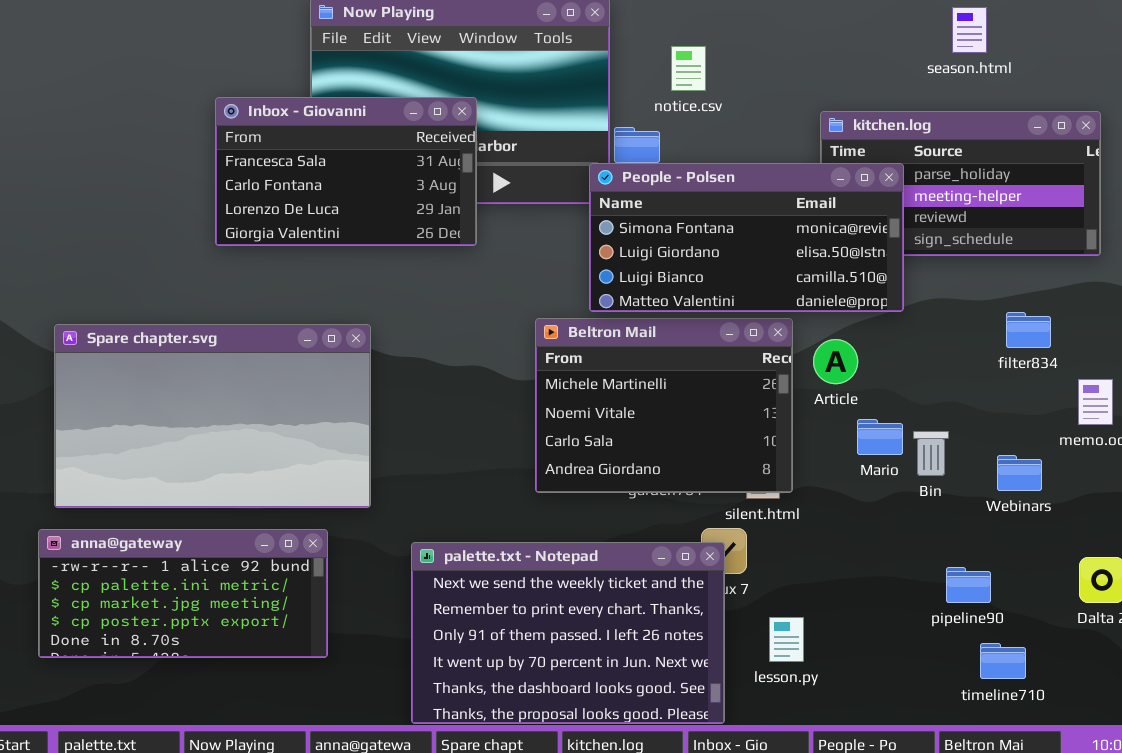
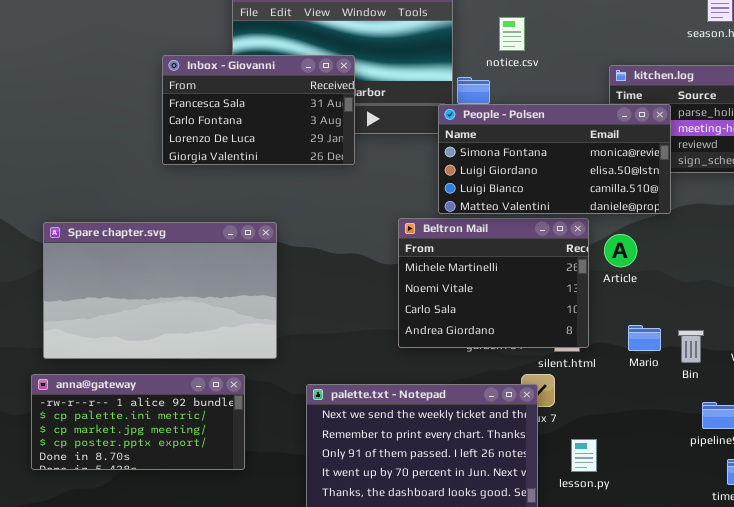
Mario: [857,419,903,455] -> [628,325,661,351], moved
Bin: [913,431,949,476] -> [678,330,704,363], moved

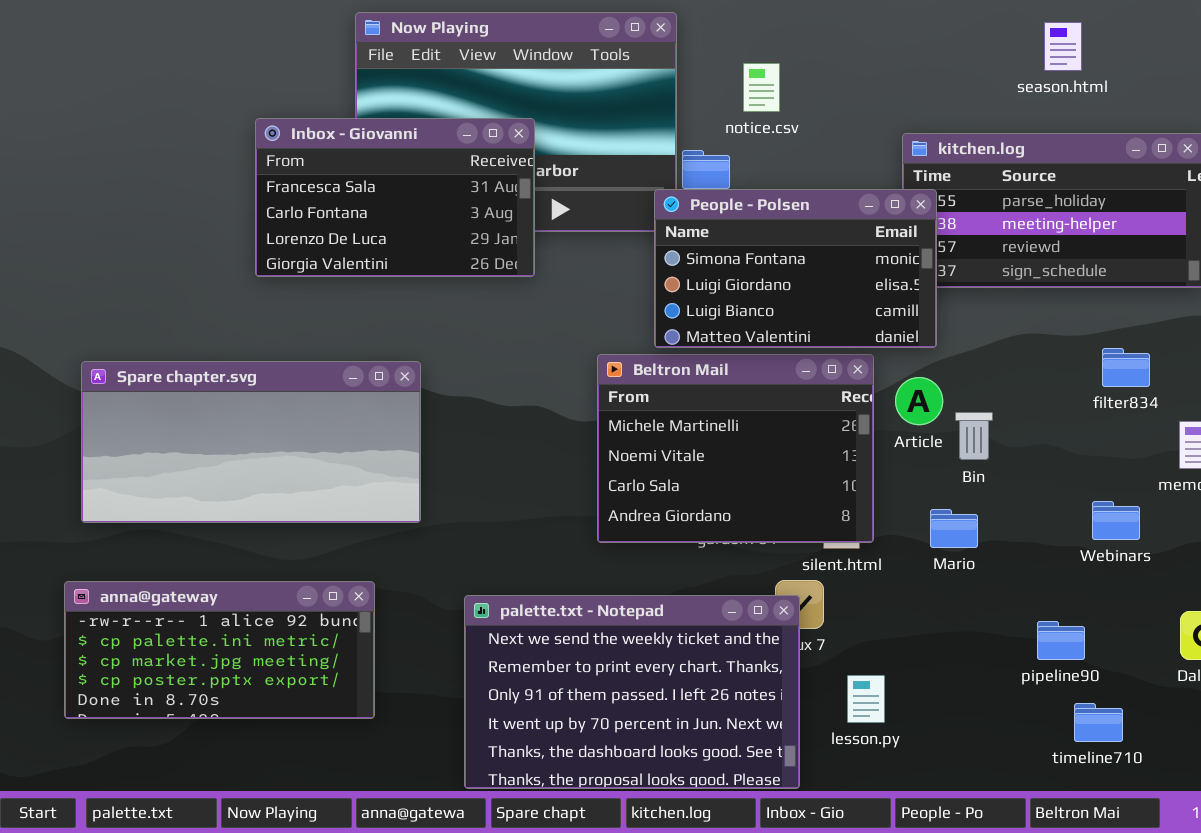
People - Polsen: [438,104,671,214] -> [654,189,937,348], resized
Spare chapter.svg: [43,222,277,359] -> [81,361,421,523], resized
Bin: [678,330,704,363] -> [955,412,993,460], moved

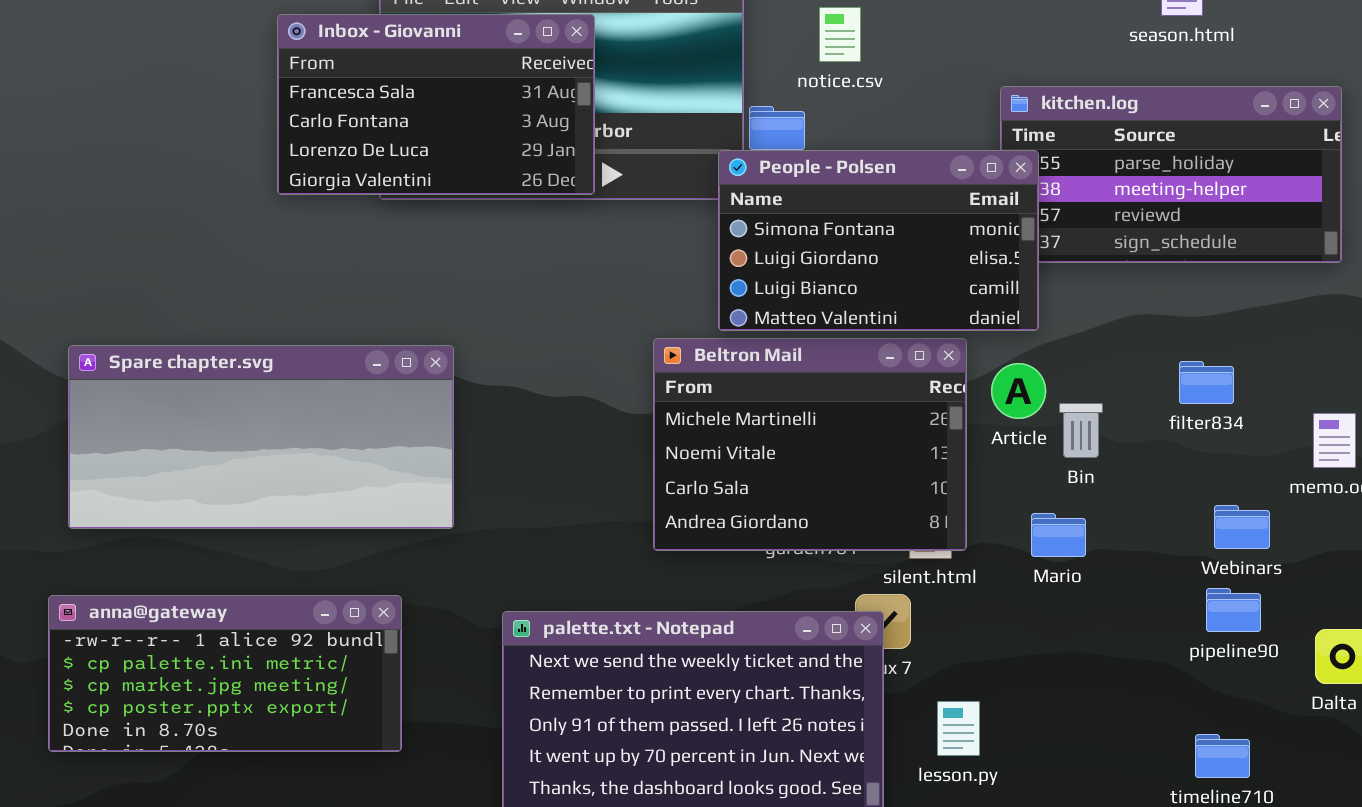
Inbox - Giovanni: [255,118,535,277] -> [277,14,595,195], moved
filter834: [1102,348,1150,387] -> [1179,361,1234,404], moved
pipeline90: [1037,621,1085,660] -> [1206,588,1261,632], moved

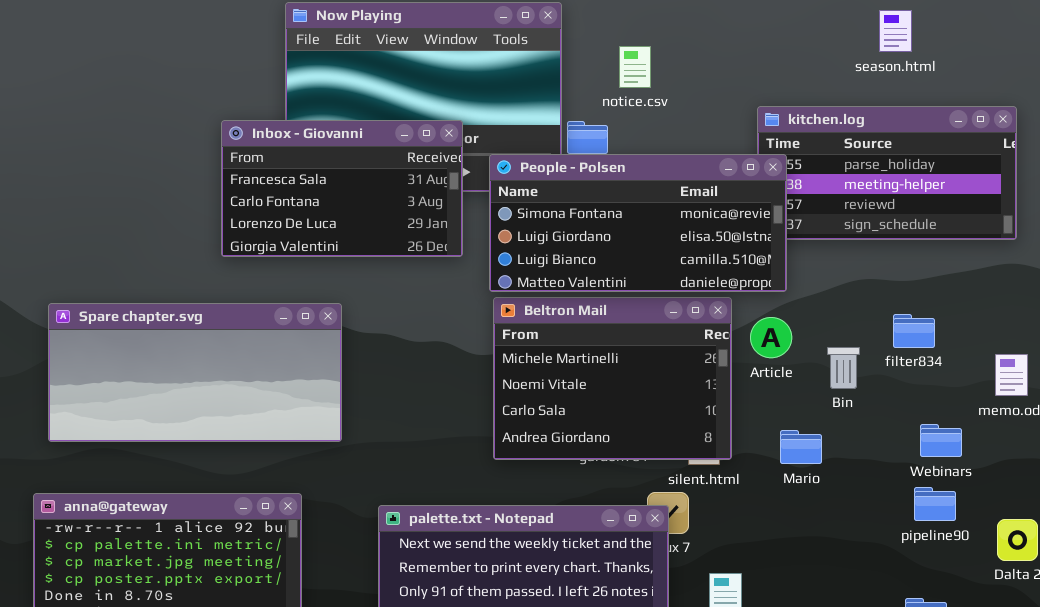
Inbox - Giovanni: [277,14,595,195] -> [221,120,463,257], moved
People - Polsen: [718,150,1039,331] -> [489,154,787,292], resized
Bin: [1059,403,1103,458] -> [827,347,860,389], moved

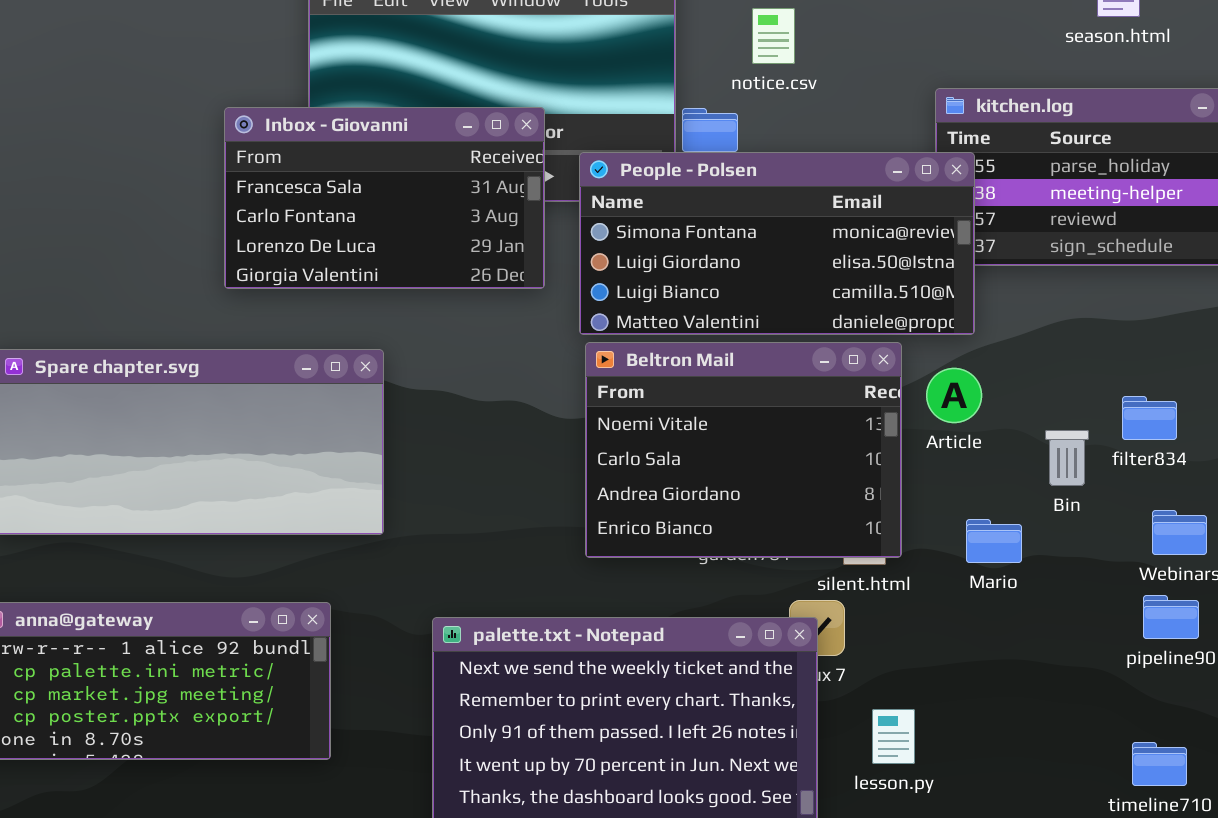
Beltron Mail: [493,297,732,460] -> [585,342,902,558], scrolled down 1 row
filter834: [893,314,935,348] -> [1122,396,1177,440], moved
Bin: [827,347,860,389] -> [1045,430,1089,486], moved

